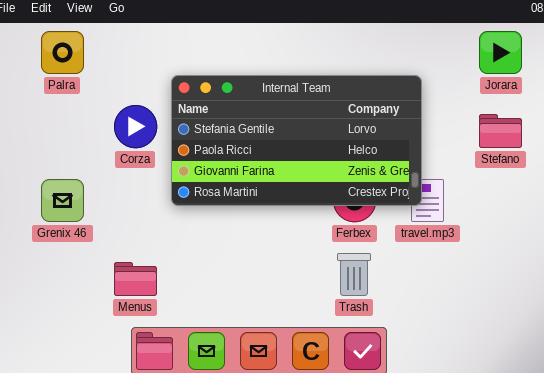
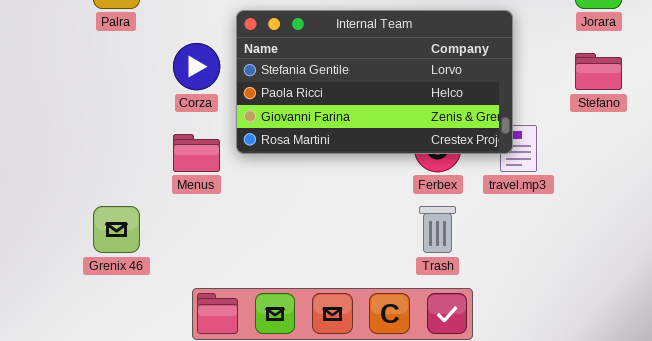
Grenix 46: [41,179,84,222] -> [93,206,140,253], moved
Menus: [114,262,157,296] -> [173,134,220,172], moved

